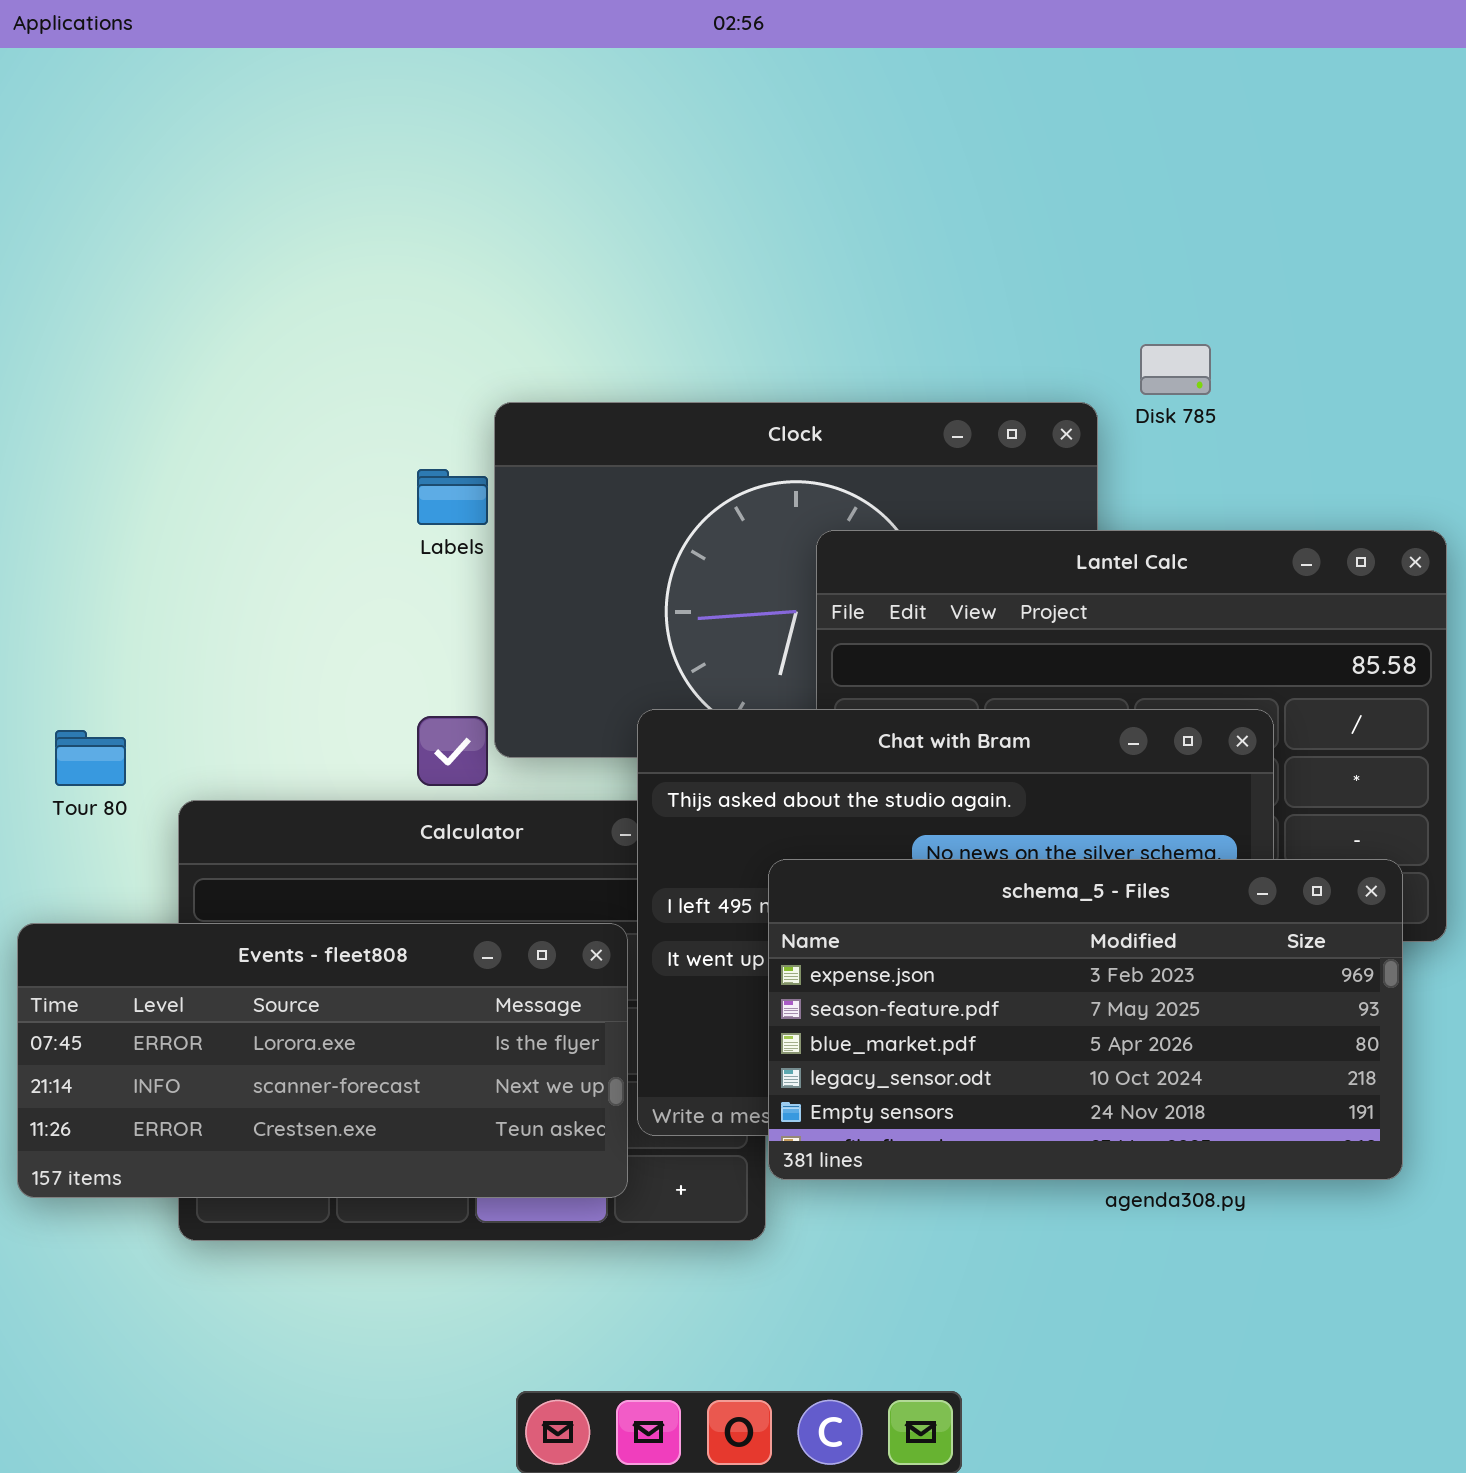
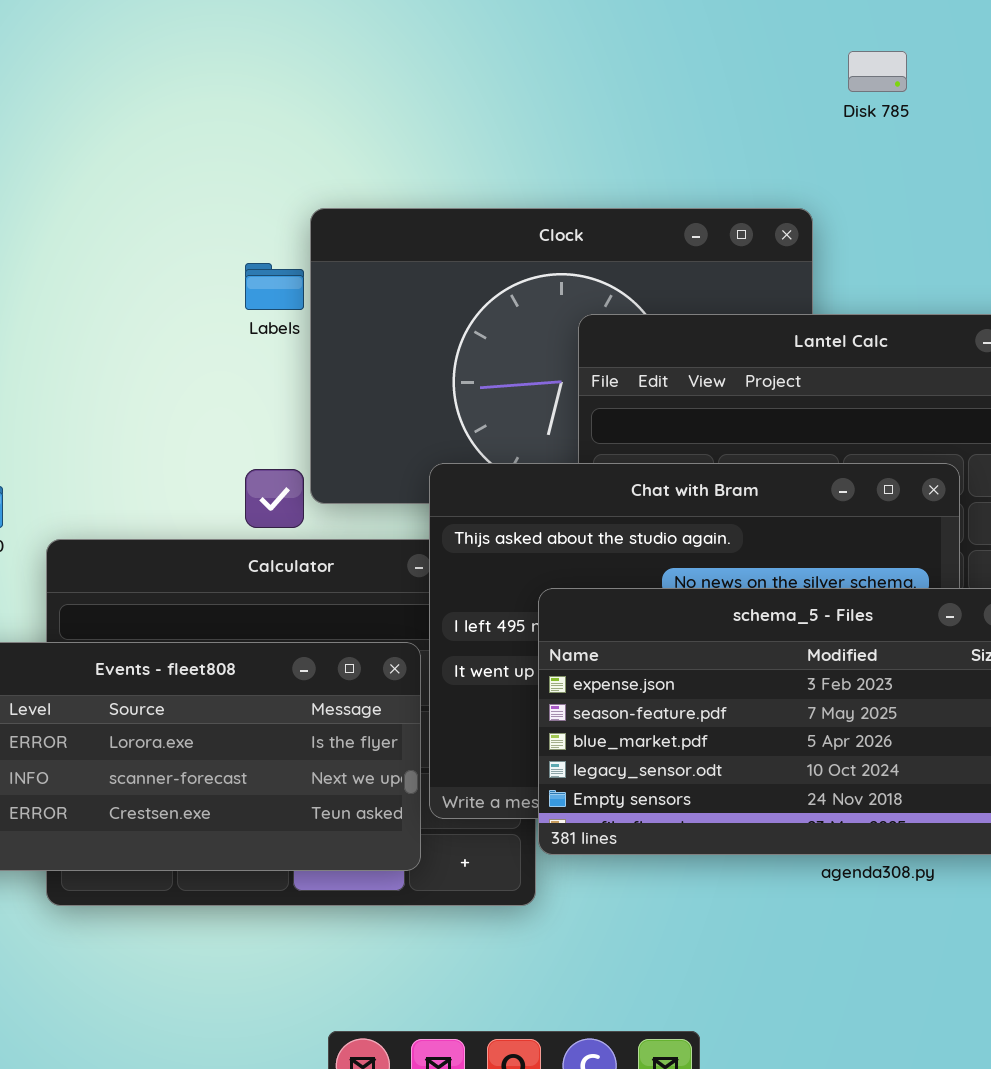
Disk 785: [1140,344,1211,395] -> [848,51,907,92], moved

